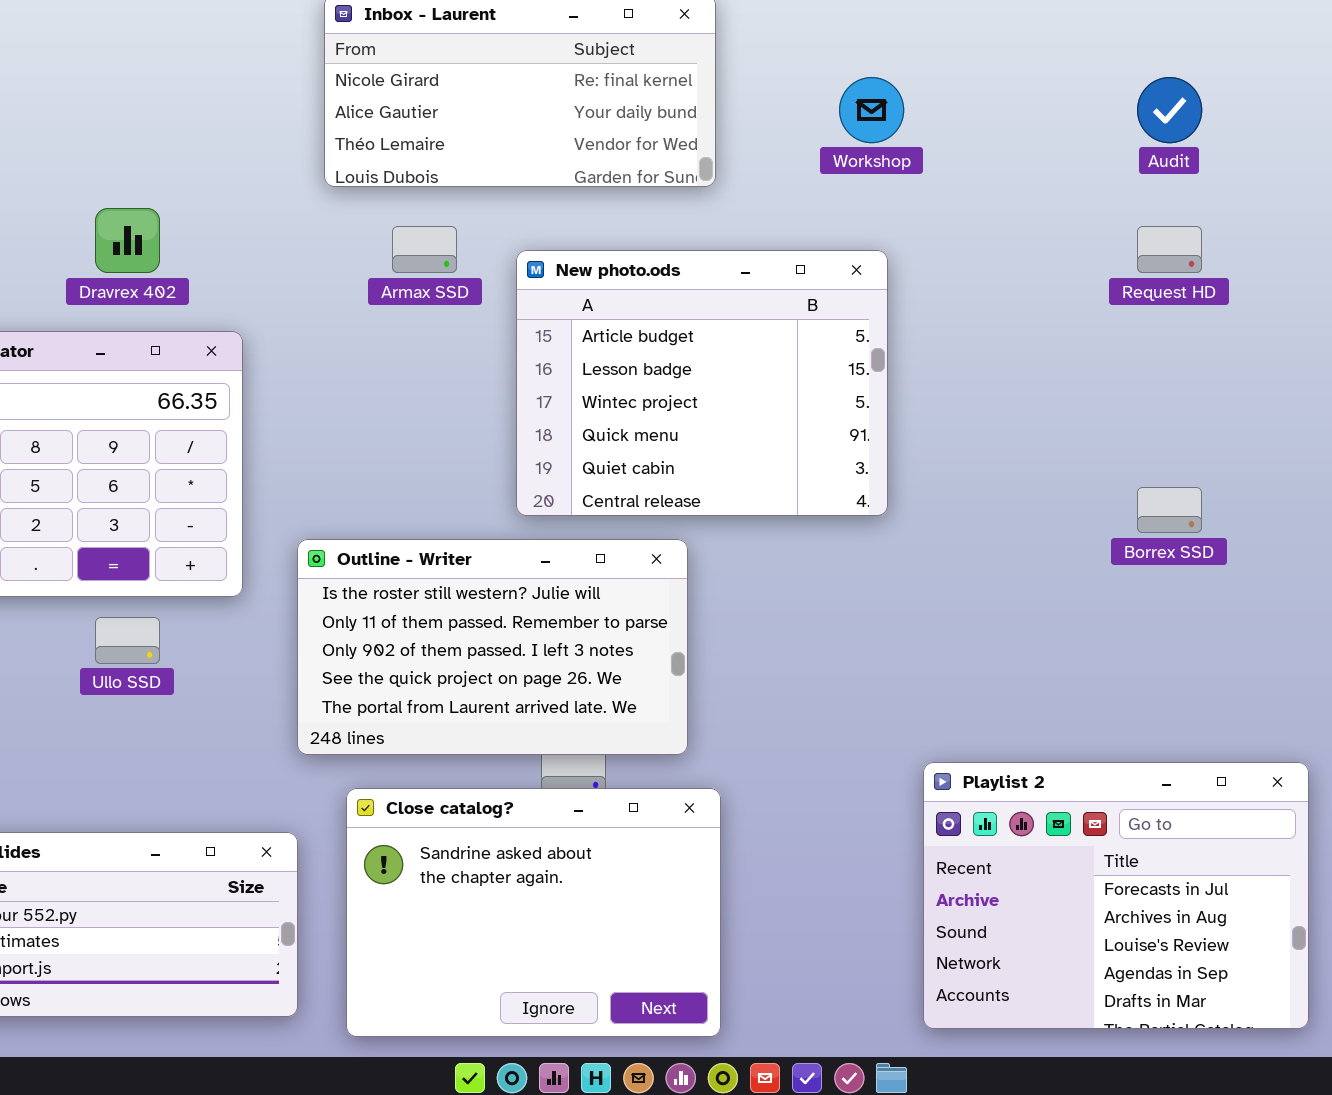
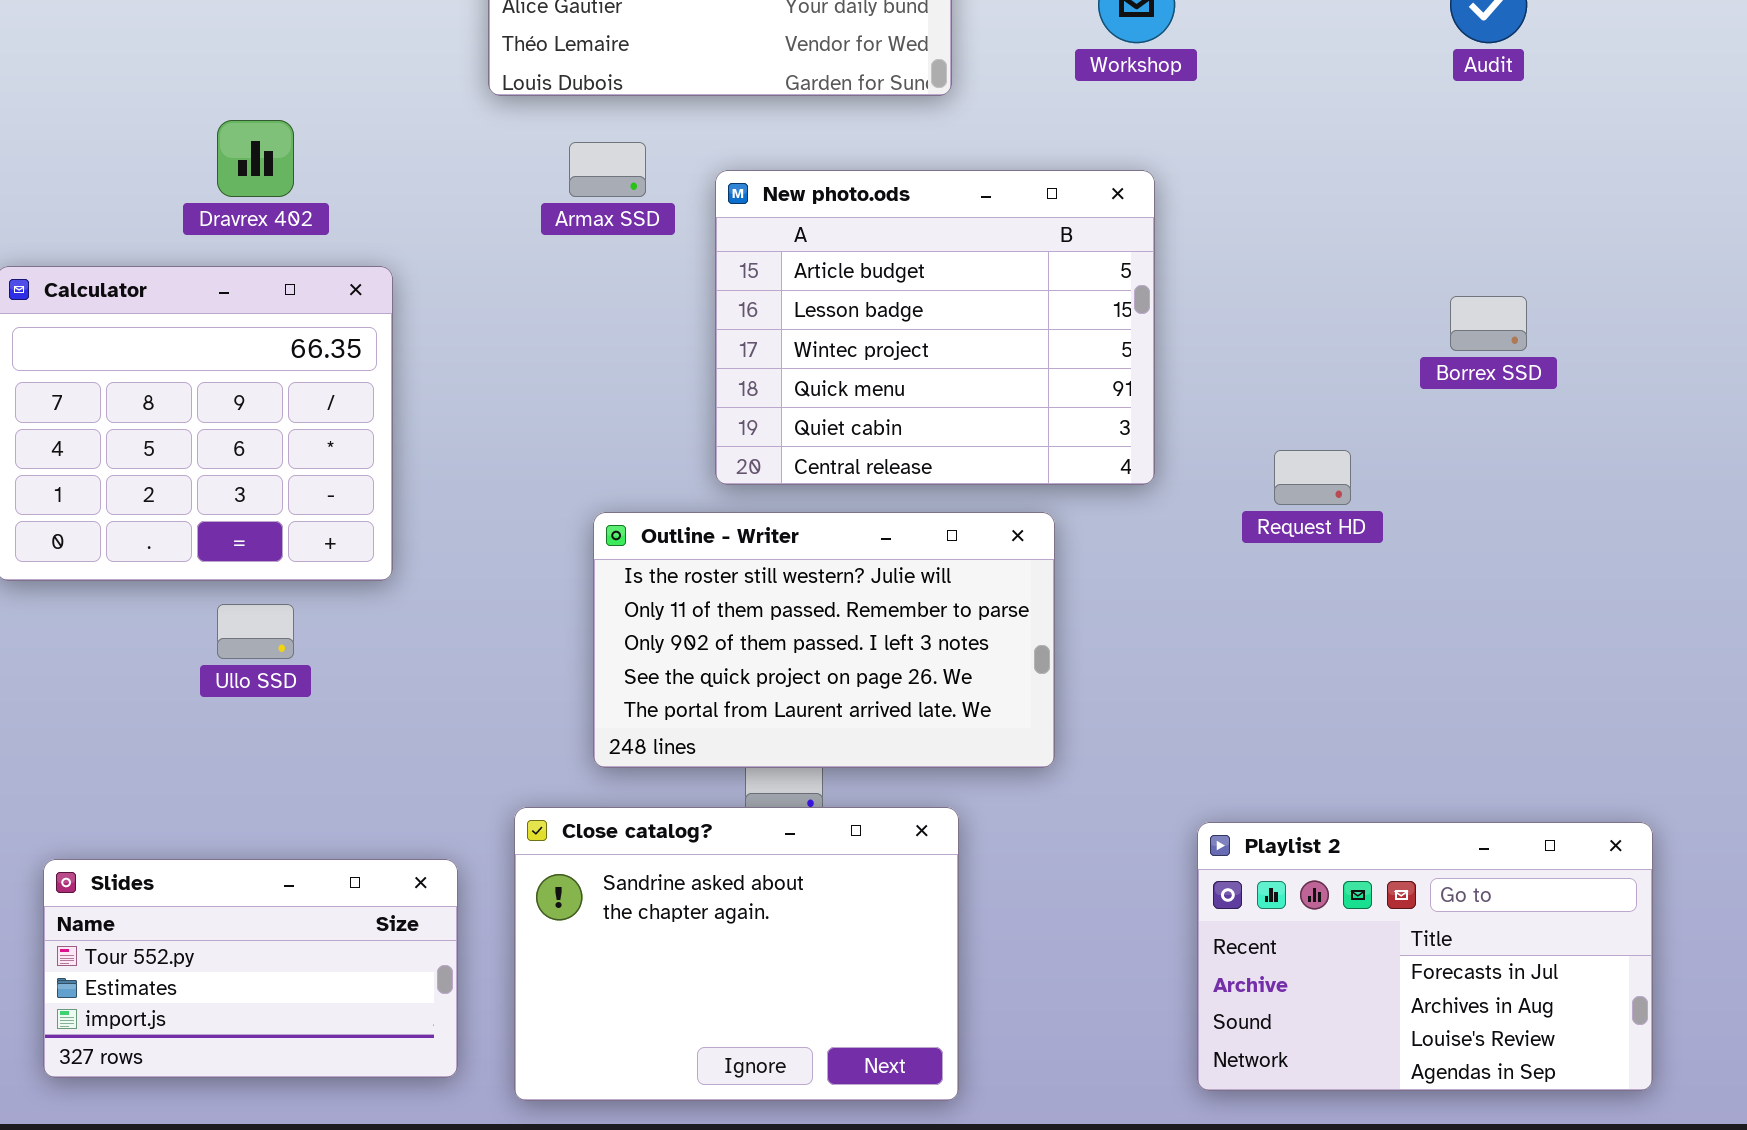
Request HD: [1137,226,1202,273] -> [1274,450,1351,505], moved
Borrex SSD: [1137,487,1202,533] -> [1450,296,1527,351], moved
Outline - Writer: [297,539,688,755] -> [593,512,1055,768], moved
Playlist 2: [923,762,1309,1029] -> [1197,822,1653,1091], resized

